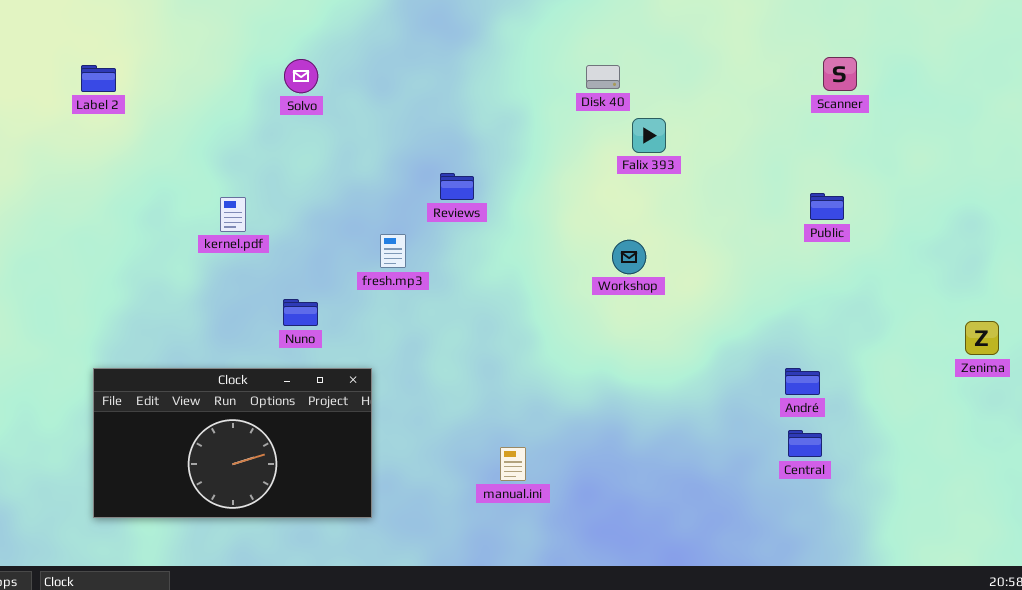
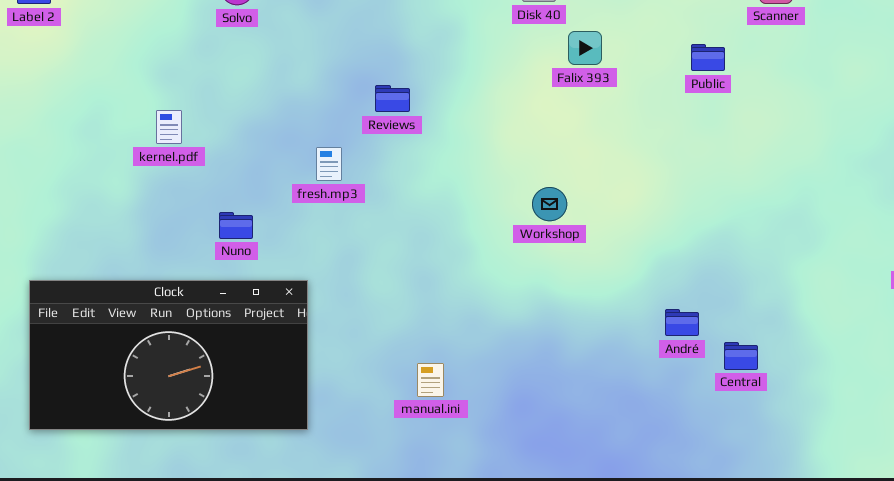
Public: [810,193,844,220] -> [691,44,725,71], moved
Workshop: [612,240,646,274] -> [532,187,567,221], moved
André: [785,368,820,395] -> [665,309,699,336], moved
manual.ini: [500,447,526,481] -> [417,363,444,397], moved

